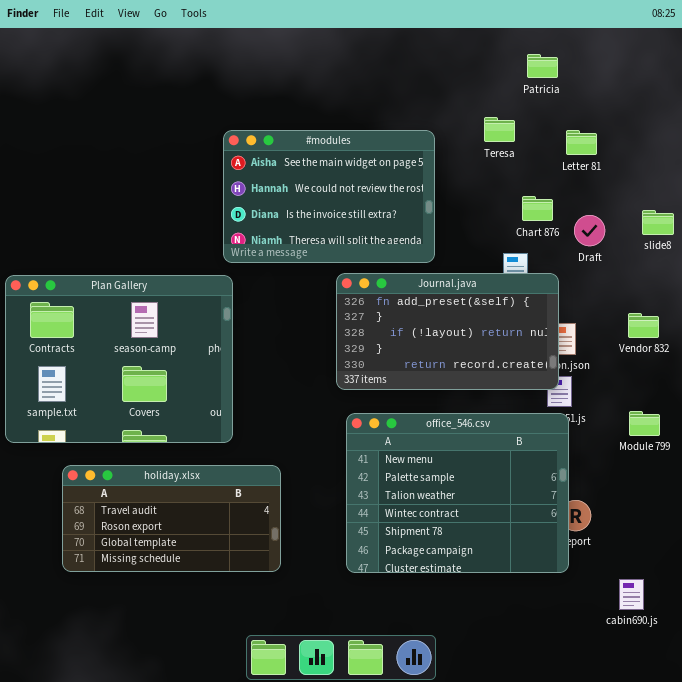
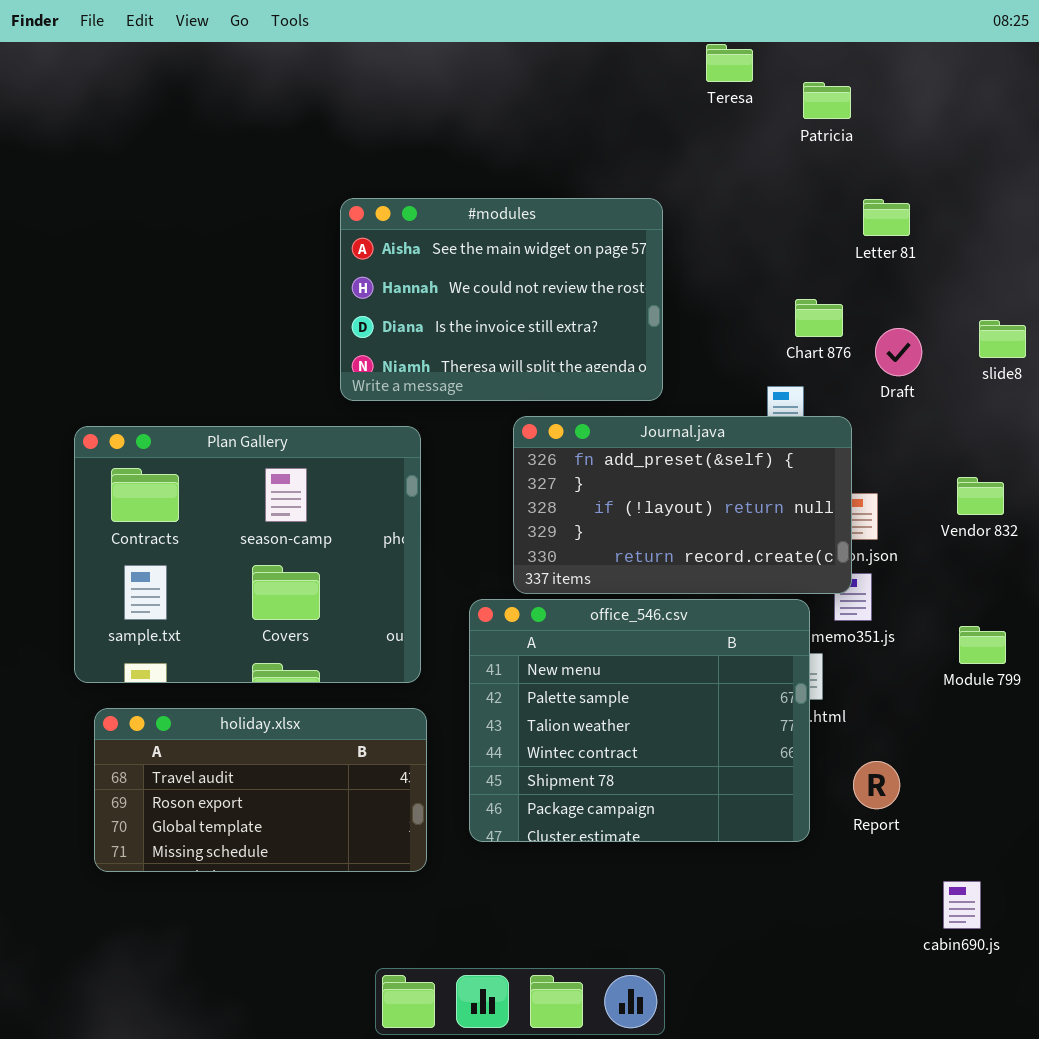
Teresa: [484,117,515,142] -> [706,44,753,82], moved
Plan Gallery: [5,275,233,443] -> [74,426,421,683], moved
office_546.csv: [346,413,569,573] -> [469,599,810,842], moved

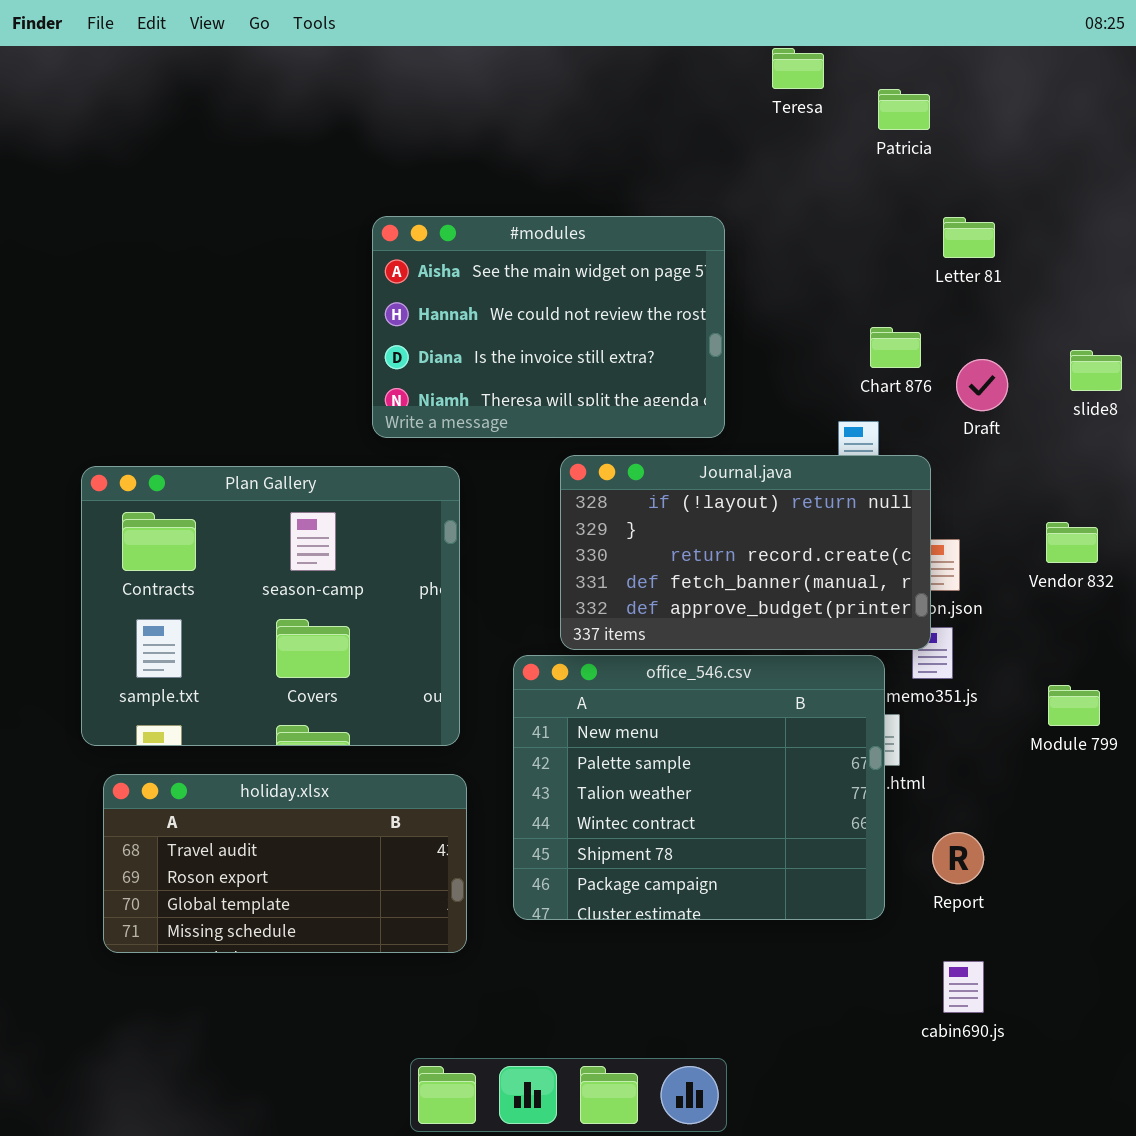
Journal.java: [513,416,852,594] -> [560,455,931,650], scrolled down 2 rows
cabin690.js: [943,881,981,929] -> [943,961,984,1013], moved

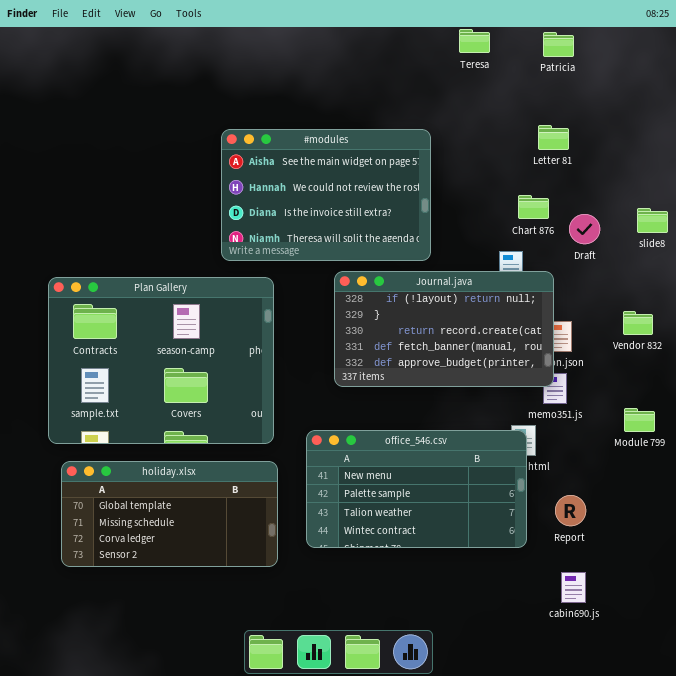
Patricia: [878,89,930,130] -> [543,32,574,57], moved
Letter 81: [943,217,995,258] -> [538,125,569,150], moved
office_546.csv: [513,655,885,920] -> [306,430,527,548], resized
holiday.xlsx: [103,774,467,953] -> [61,461,278,567], scrolled down 2 rows

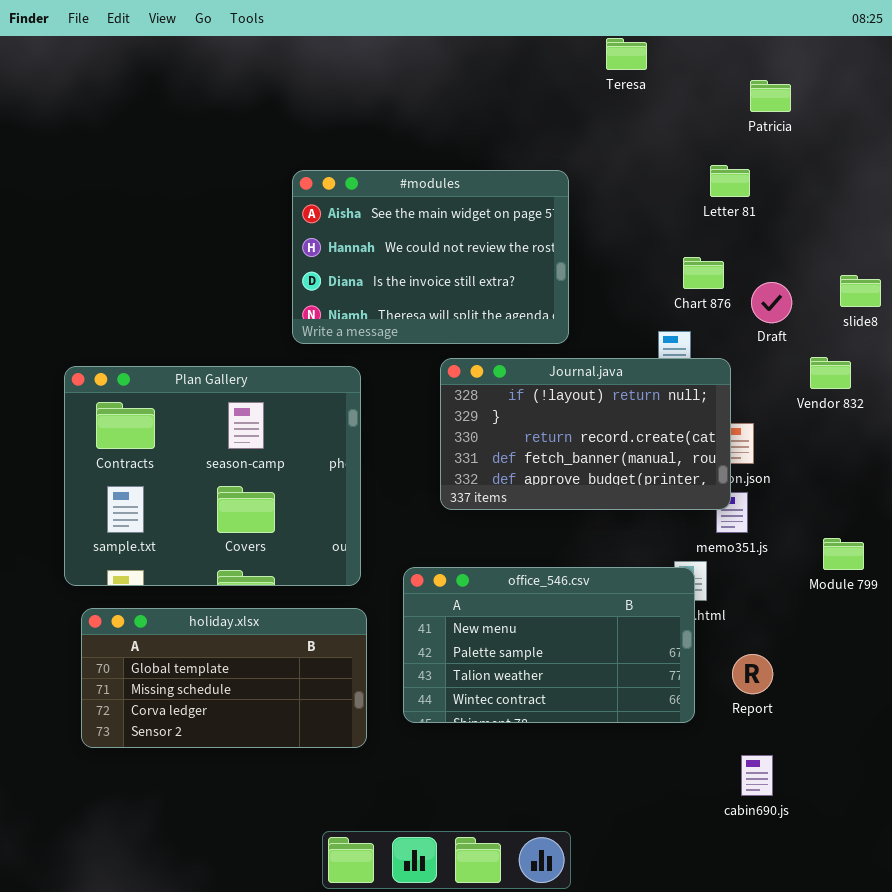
Patricia: [543,32,574,57] -> [750,80,791,112], moved
Vendor 832: [623,311,653,335] -> [810,357,851,389], moved

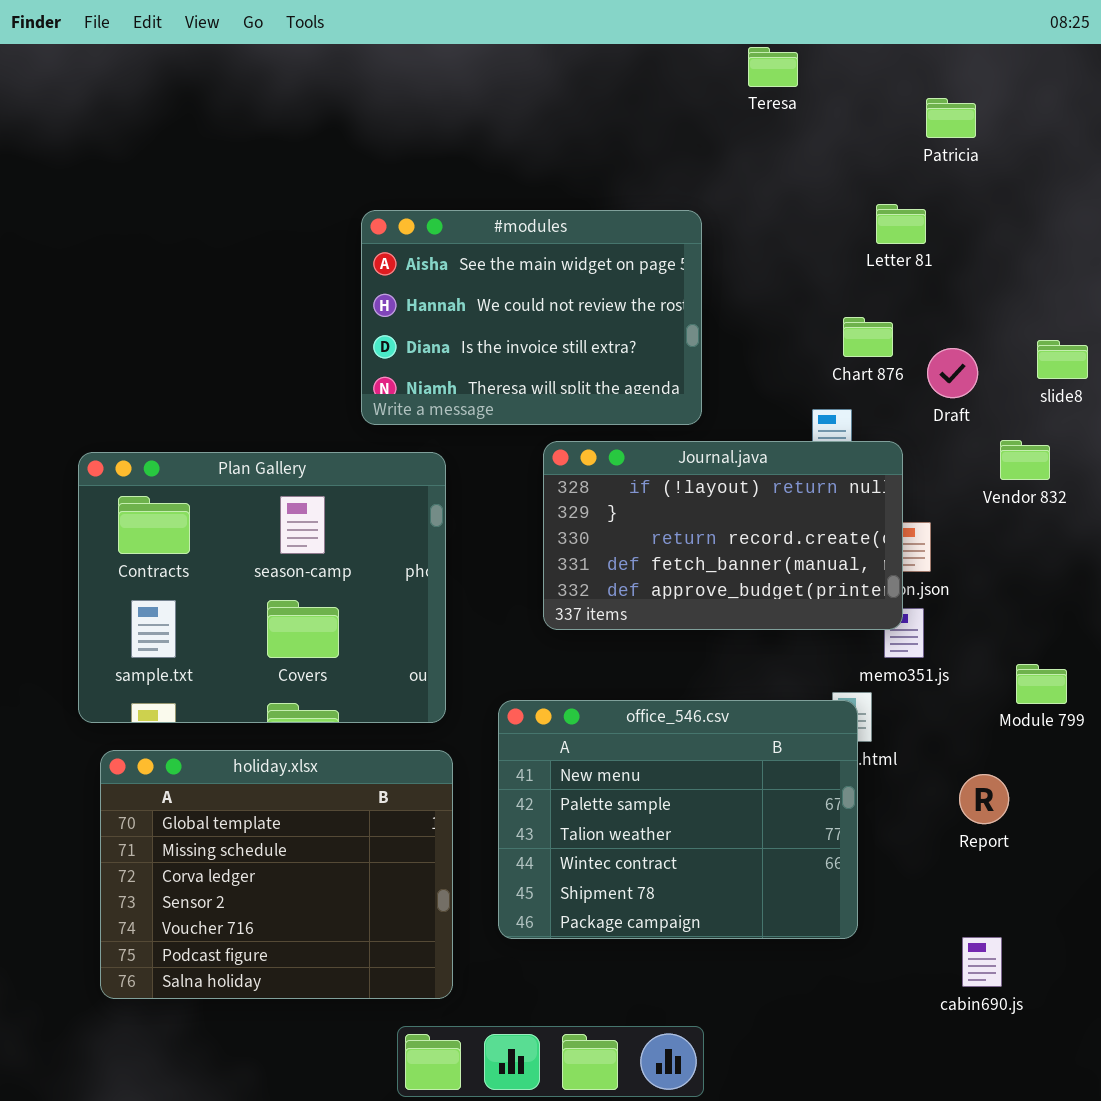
office_546.csv: [403,567,695,723] -> [498,700,858,939], resized
holiday.xlsx: [81,608,367,748] -> [100,750,453,999], resized
Report: [732,654,773,694] -> [959,774,1009,824], moved
cabin690.js: [741,755,773,796] -> [962,937,1002,987], moved

